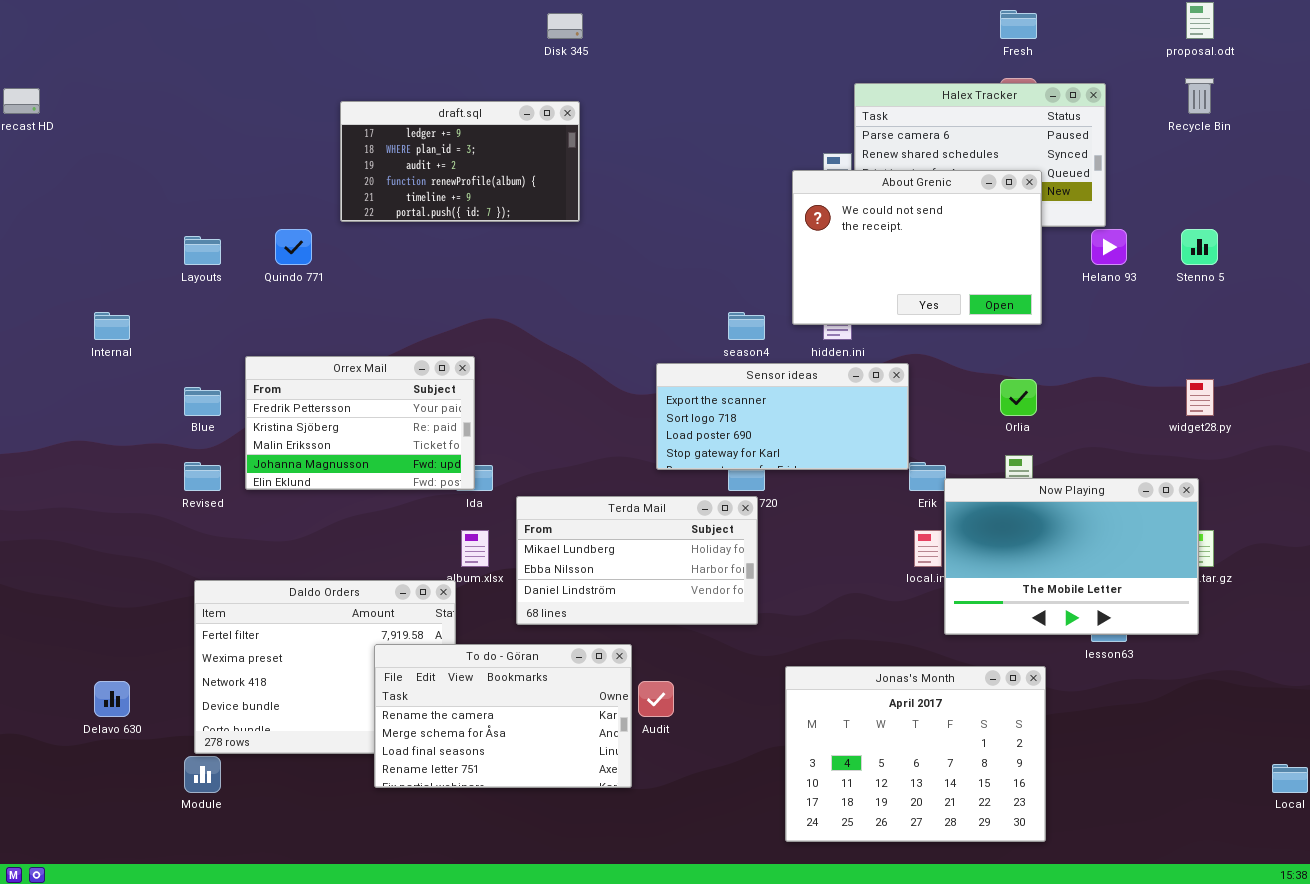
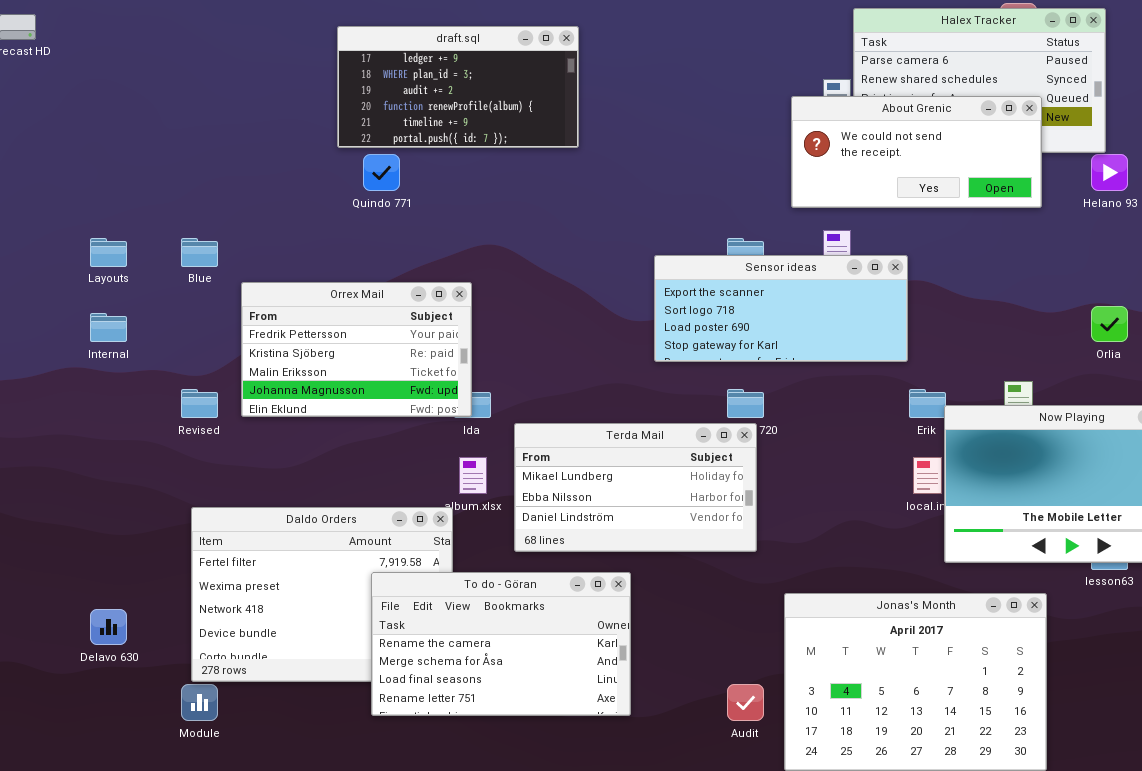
About Grenic: [792,170,1042,325] -> [791,96,1042,208], resized
Quindo 771: [275,229,312,265] -> [363,154,400,191], moved
Layouts: [184,236,221,265] -> [90,238,127,267], moved
Internal: [94,312,130,340] -> [90,313,127,342], moved
Sensor ideas: [656,363,909,470] -> [654,255,908,362], moved
Orlia: [1000,379,1037,416] -> [1091,306,1128,342], moved
Blue: [184,387,221,416] -> [181,238,218,267], moved
Audit: [638,681,674,717] -> [727,684,764,721], moved

